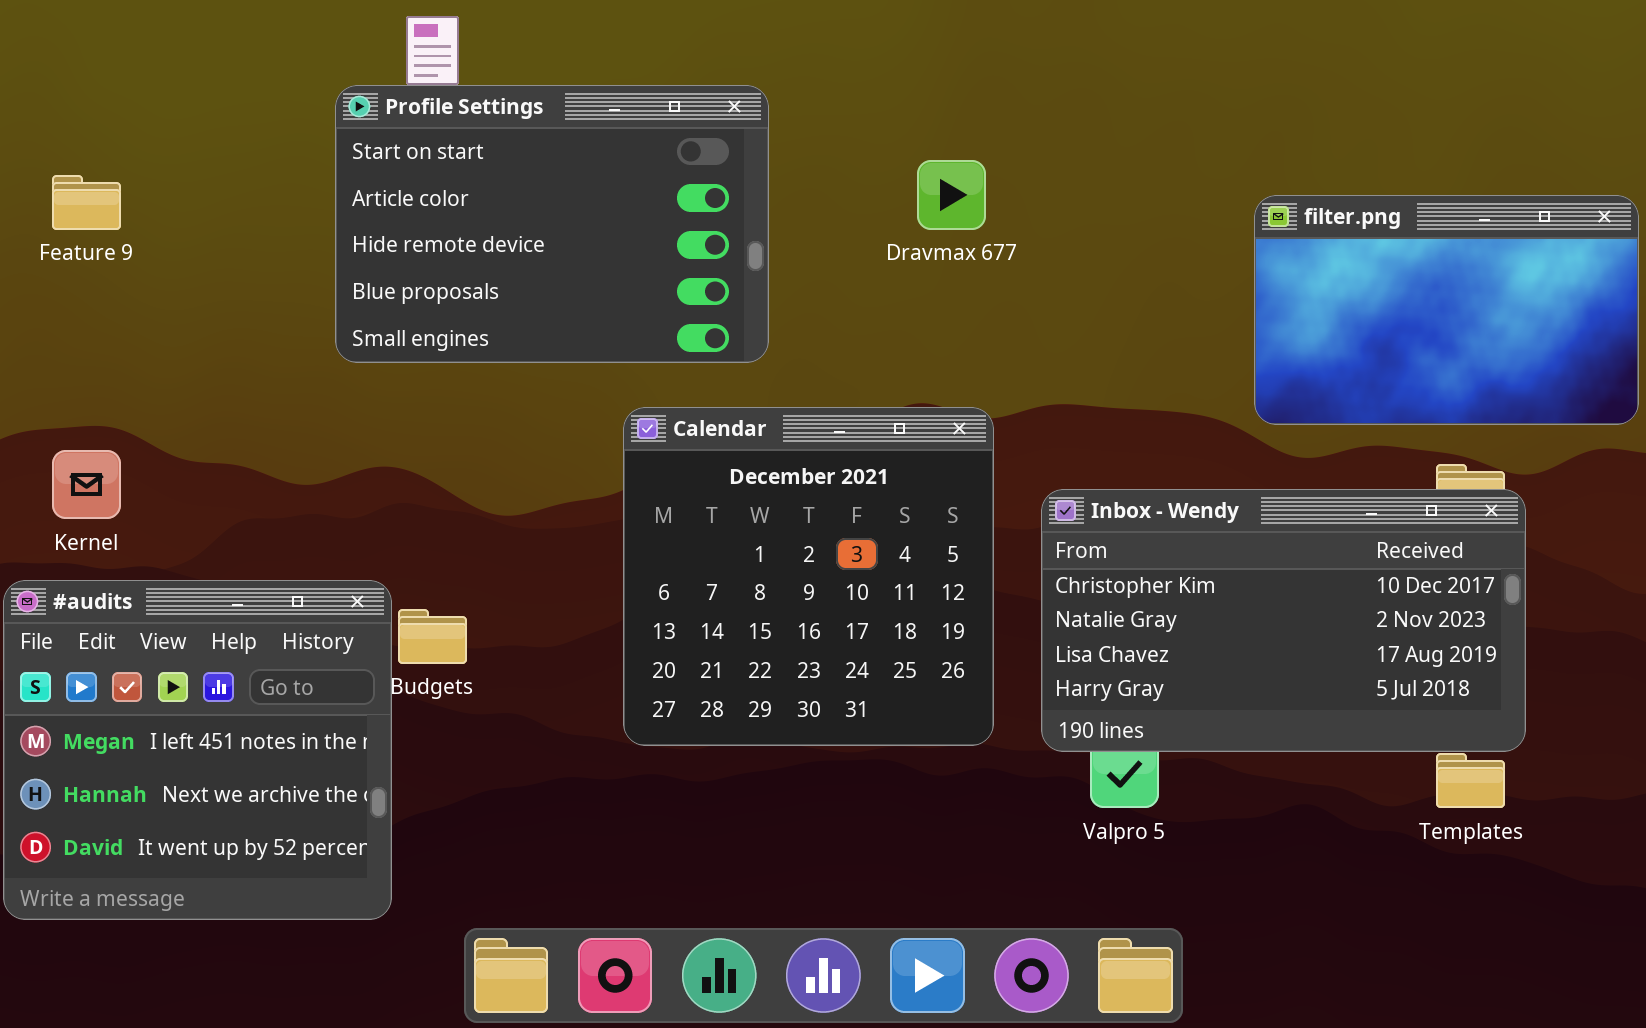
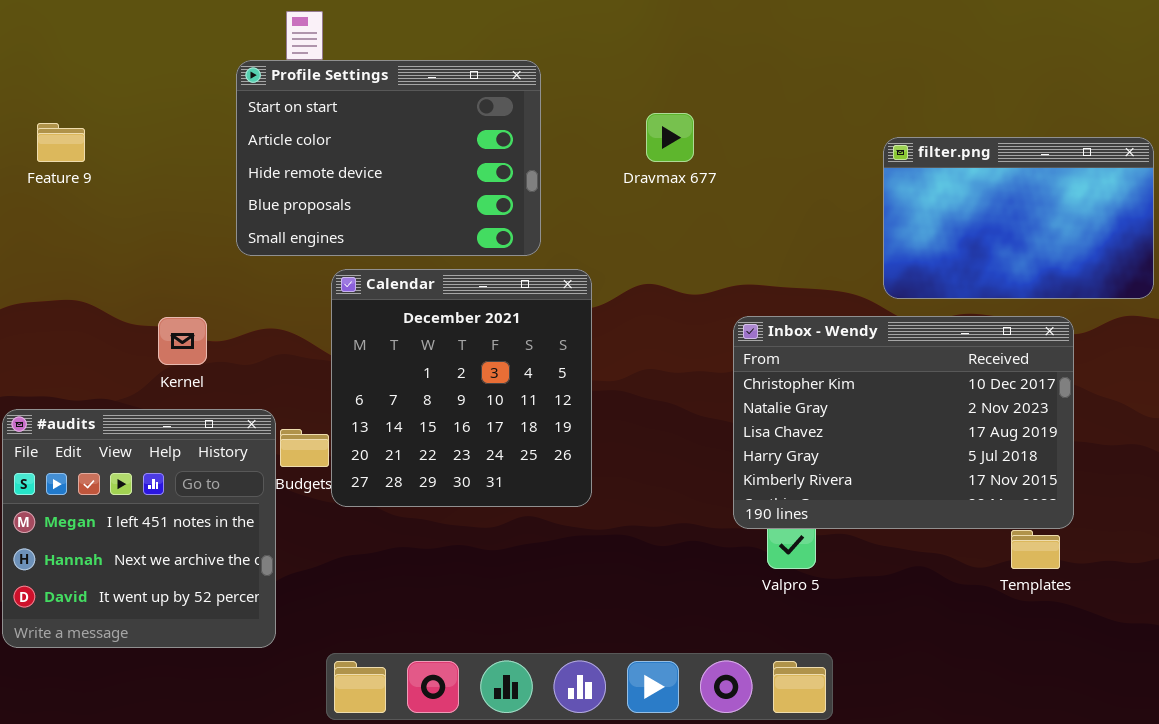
Calendar: [623,407,994,746] -> [331,269,592,507], moved
Kernel: [52,450,121,519] -> [158,317,207,365], moved
Inbox - Wendy: [1041,489,1526,752] -> [733,316,1074,529], resized

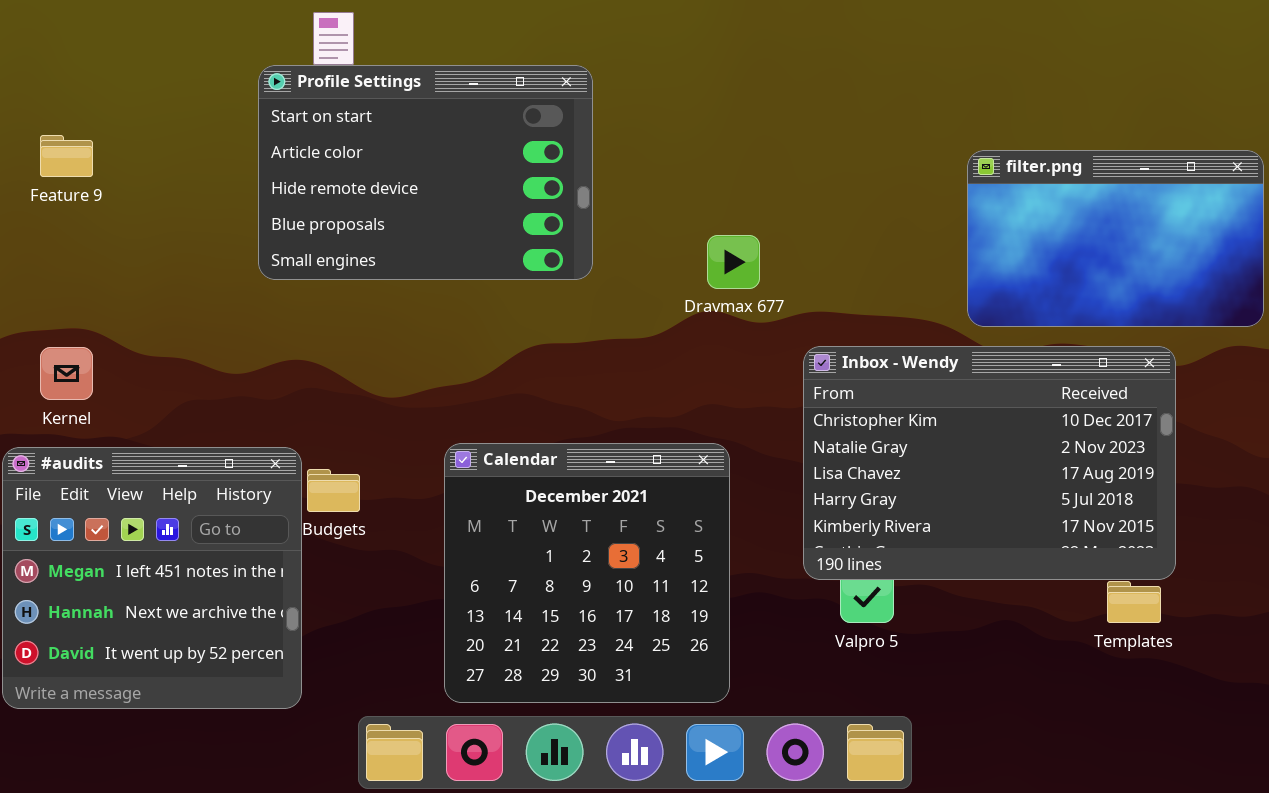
Dravmax 677: [646,113,694,162] -> [707,235,760,289], moved
Calendar: [331,269,592,507] -> [444,443,730,703], moved
Kernel: [158,317,207,365] -> [40,347,93,400], moved

